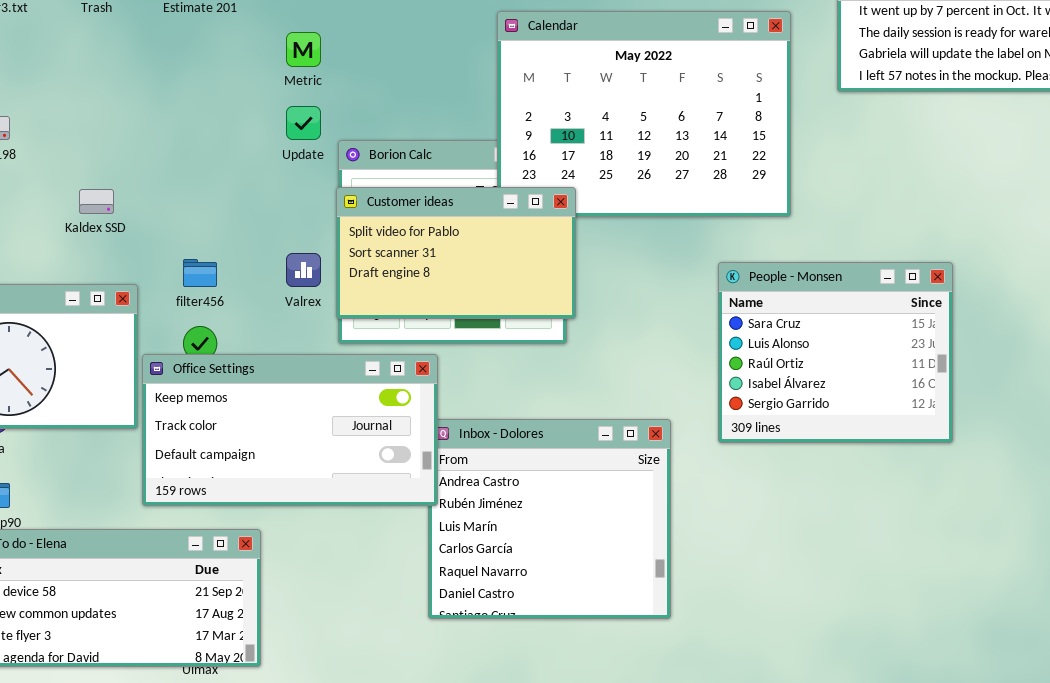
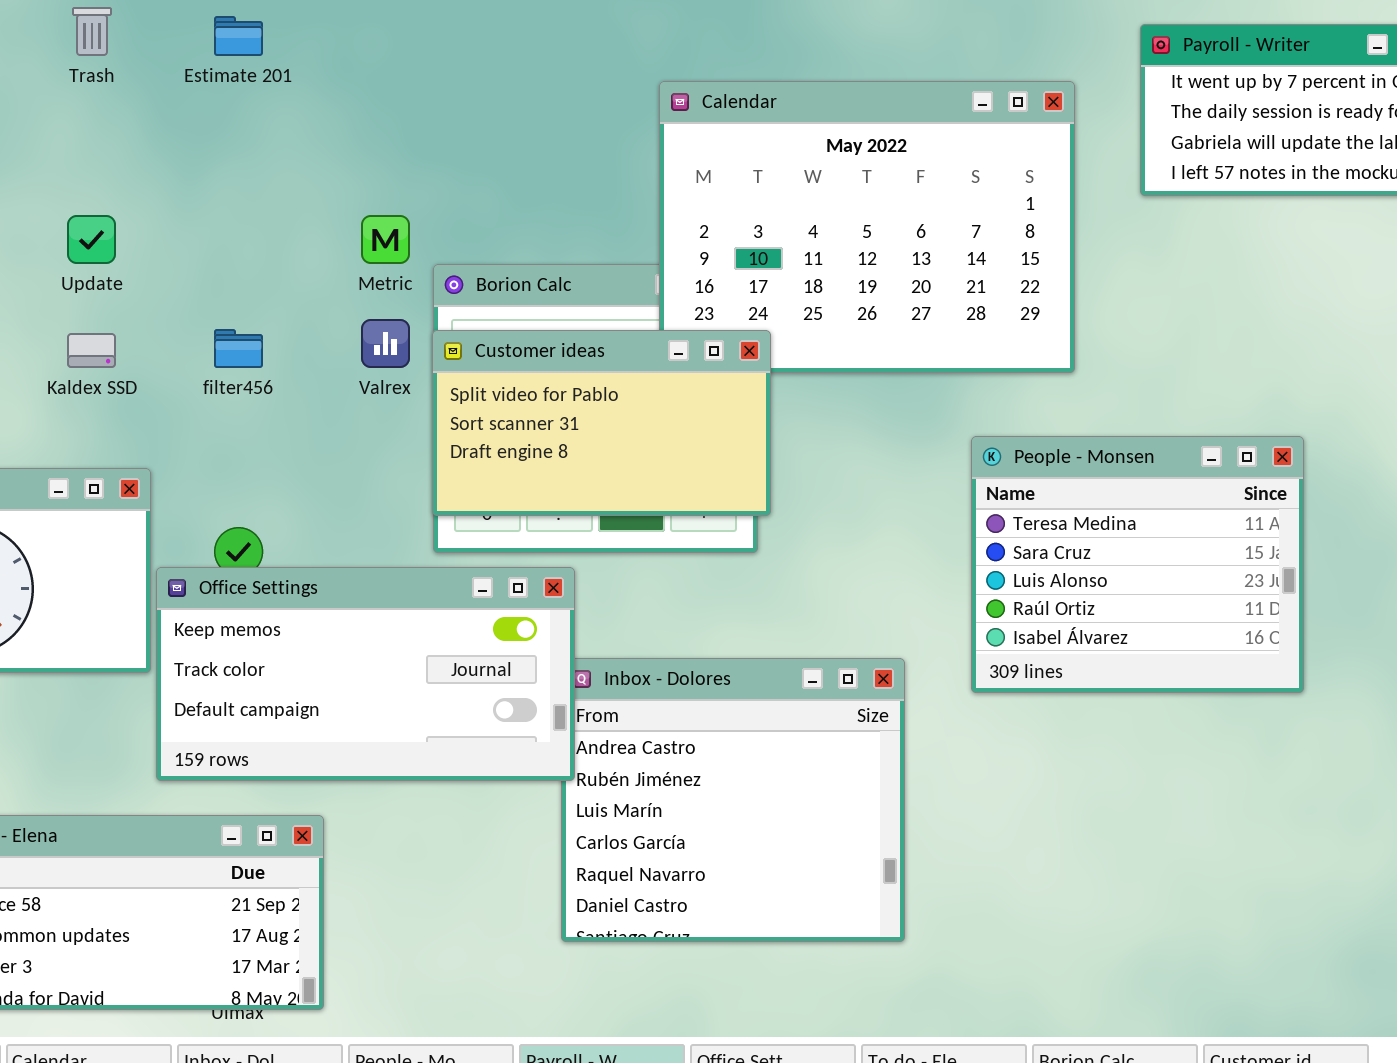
Metric: [286,32,321,67] -> [361,215,410,264], moved
Update: [286,106,321,140] -> [67,215,116,264], moved
Valrex: [286,253,321,287] -> [361,319,410,368], moved
filter456: [183,259,217,287] -> [214,329,263,368], moved
People - Monsen: [718,262,953,443] -> [971,436,1304,693], scrolled up 1 row

